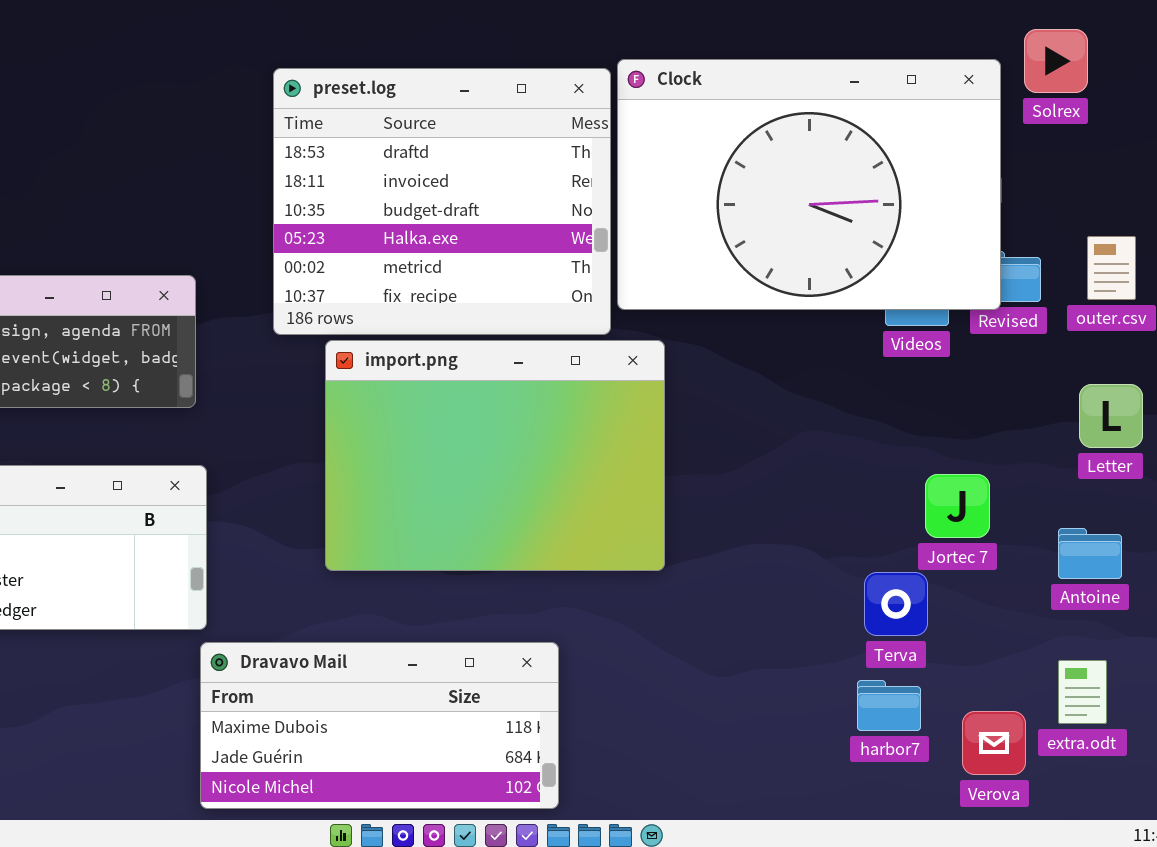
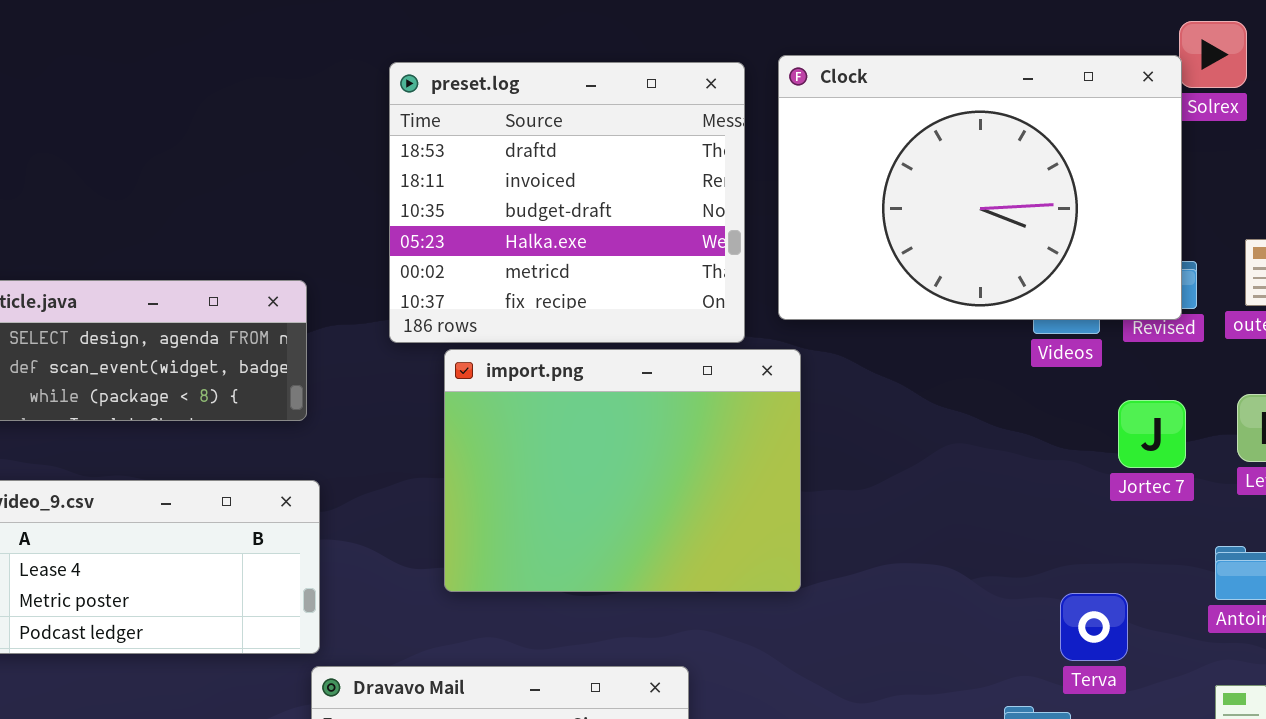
Clock: [617,59,1001,310] -> [778,55,1182,320], moved
Jortec 7: [925,474,990,538] -> [1118,400,1186,468], moved
Terva: [864,572,928,636] -> [1060,593,1128,661], moved

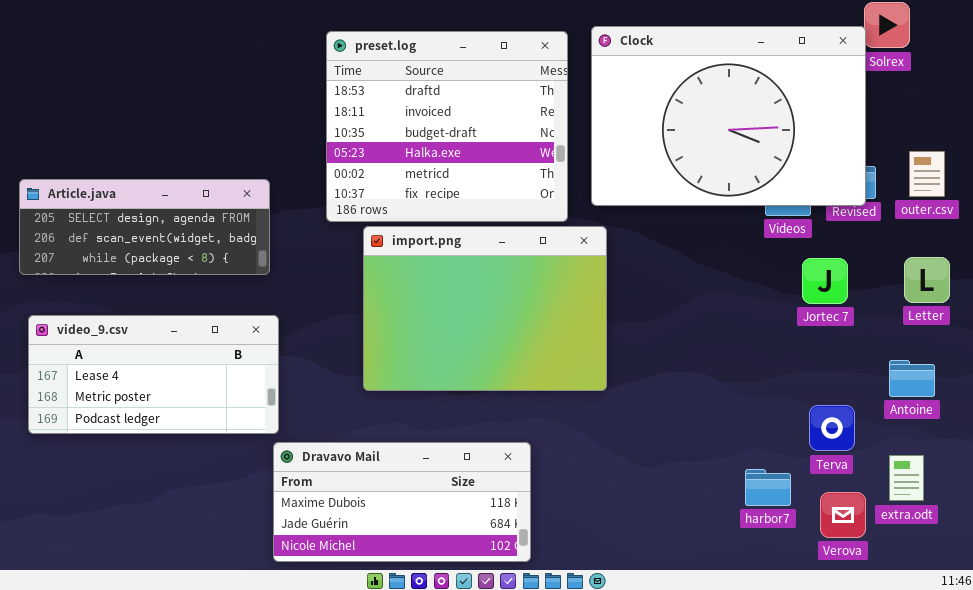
Jortec 7: [1118,400,1186,468] -> [802,258,848,304], moved
Terva: [1060,593,1128,661] -> [809,405,855,451], moved

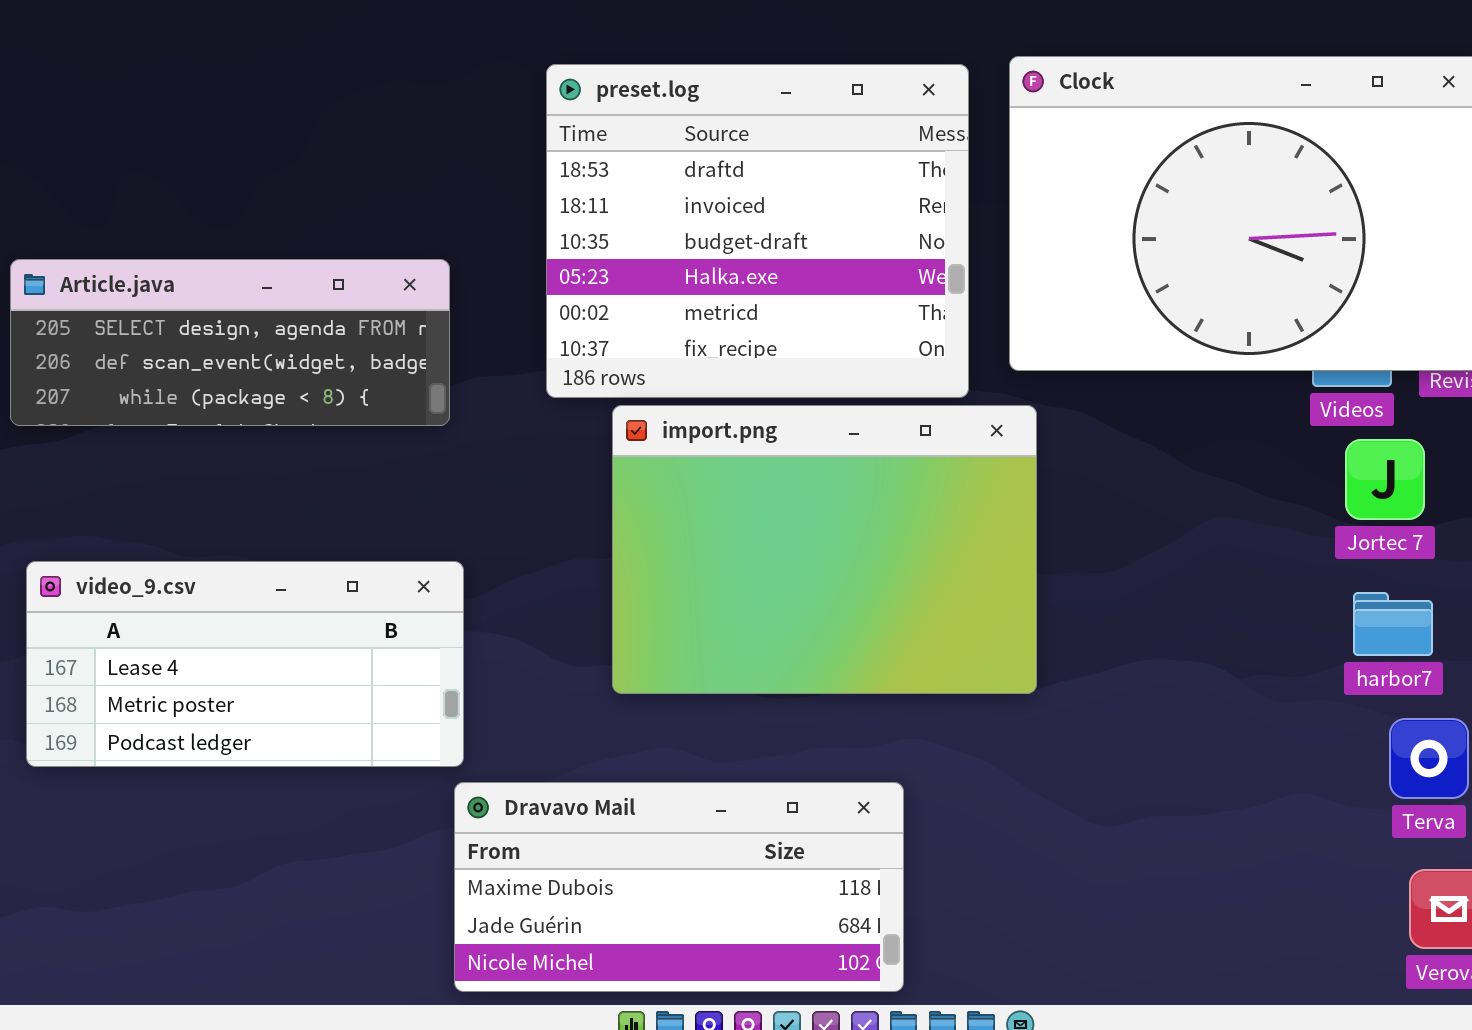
Article.java: [19,179,270,275] -> [10,259,450,426], moved
Jortec 7: [802,258,848,304] -> [1345,439,1425,520], moved
harbor7: [745,469,791,506] -> [1353,592,1433,656], moved

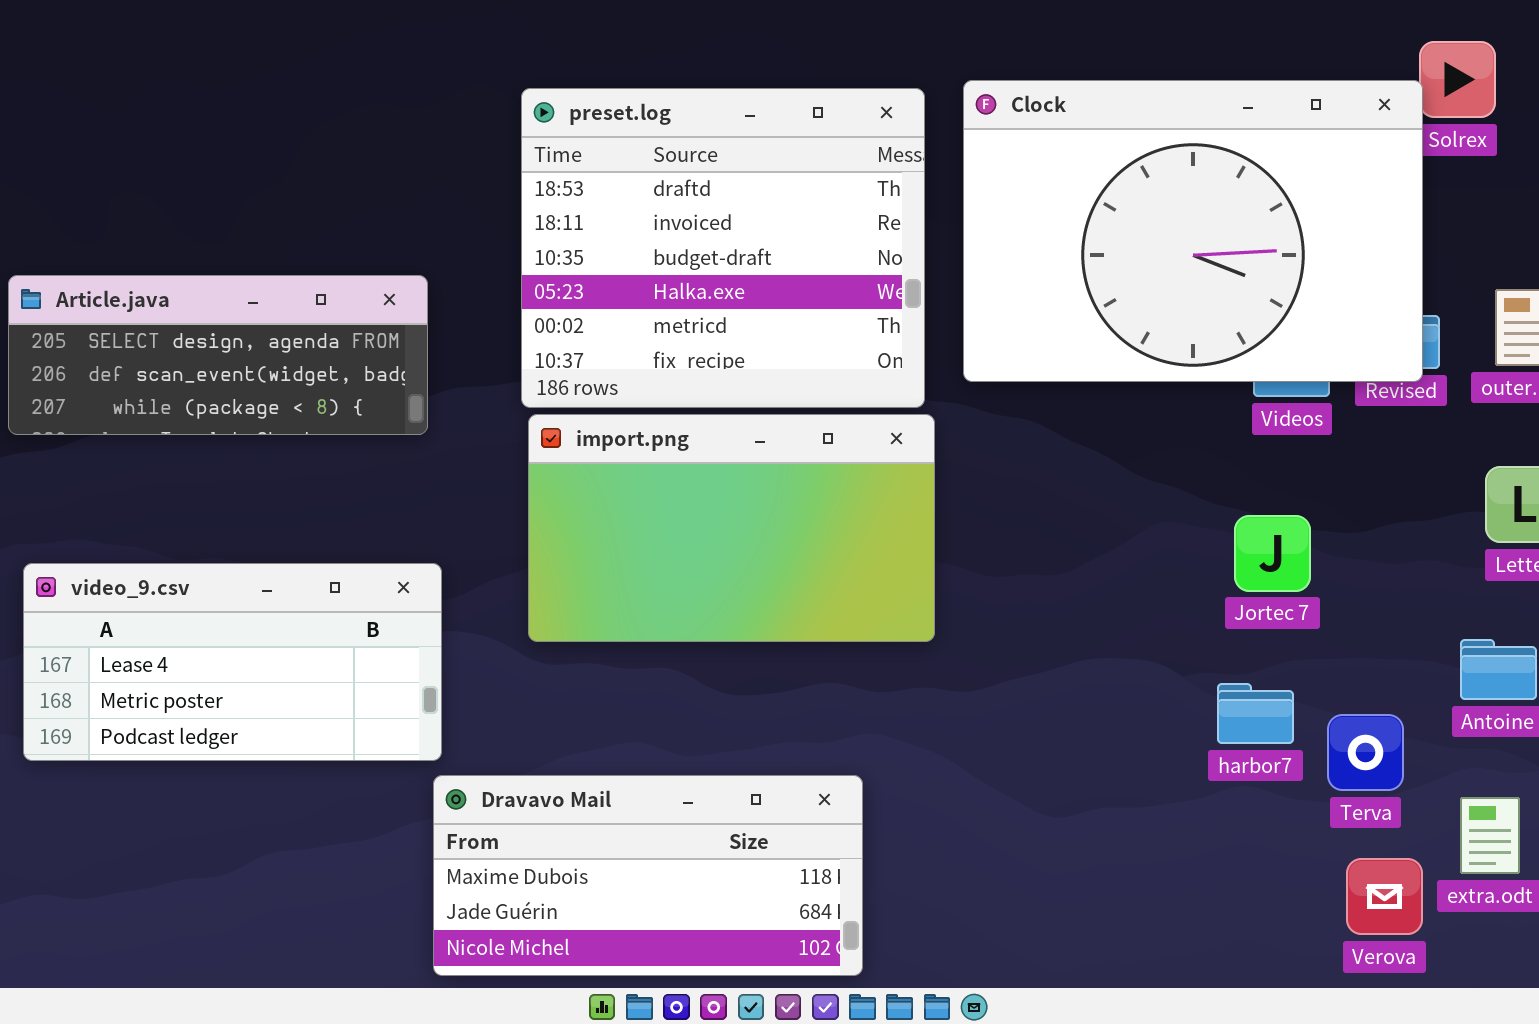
import.png: [612,405,1037,694] -> [528,414,935,642], moved, resized
Jortec 7: [1345,439,1425,520] -> [1234,515,1311,592], moved
harbor7: [1353,592,1433,656] -> [1217,683,1294,744], moved

